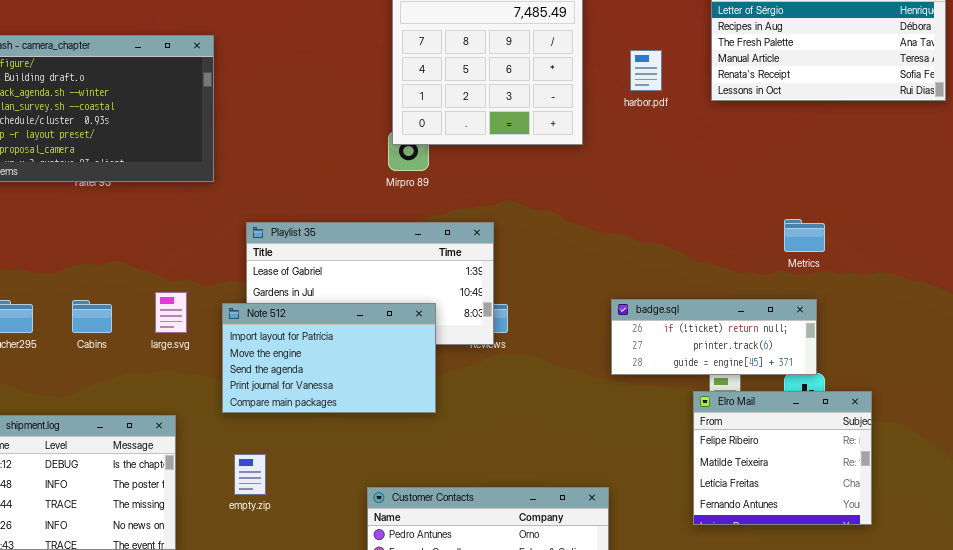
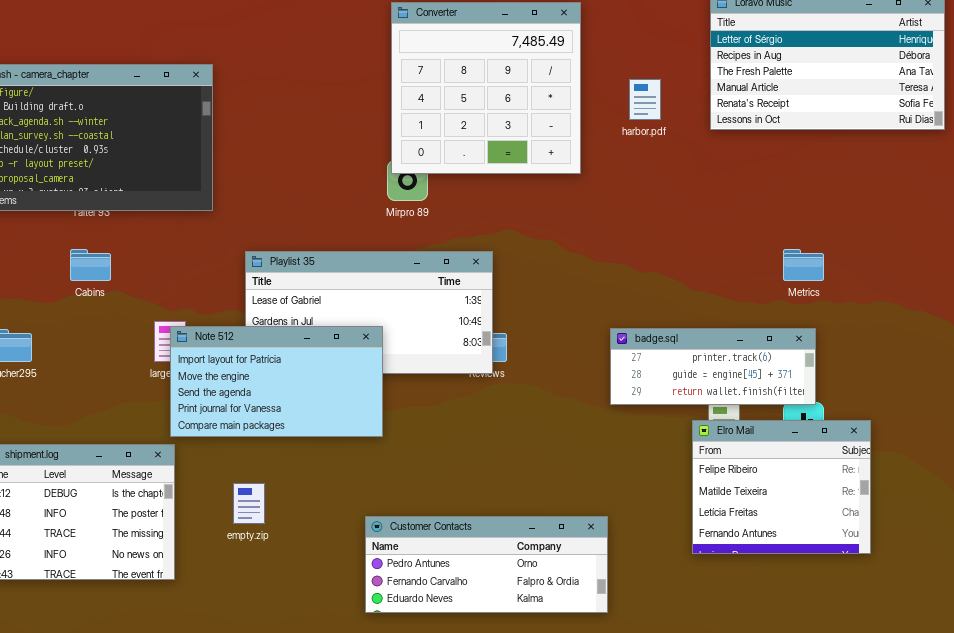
badge.sql: [611,299,817,375] -> [610,328,816,405], scrolled down 1 row
Cabins: [72,300,112,333] -> [70,249,111,281], moved
Note 512: [222,303,436,413] -> [170,326,383,437], moved

